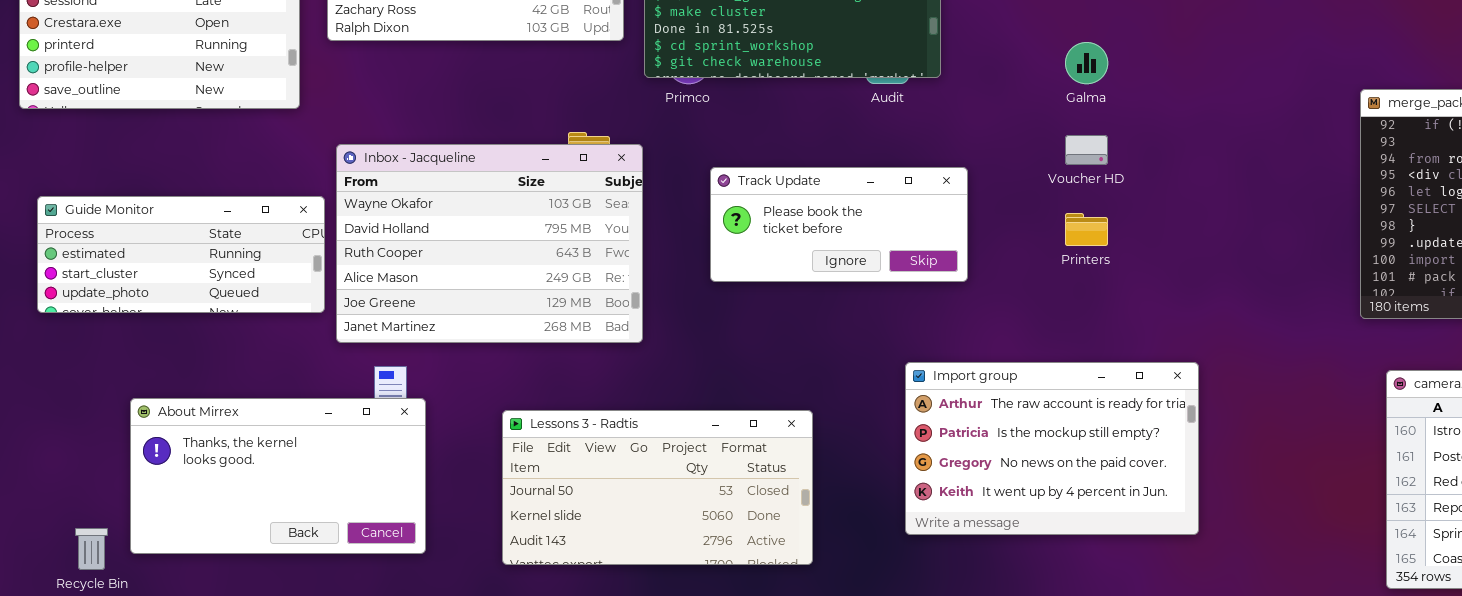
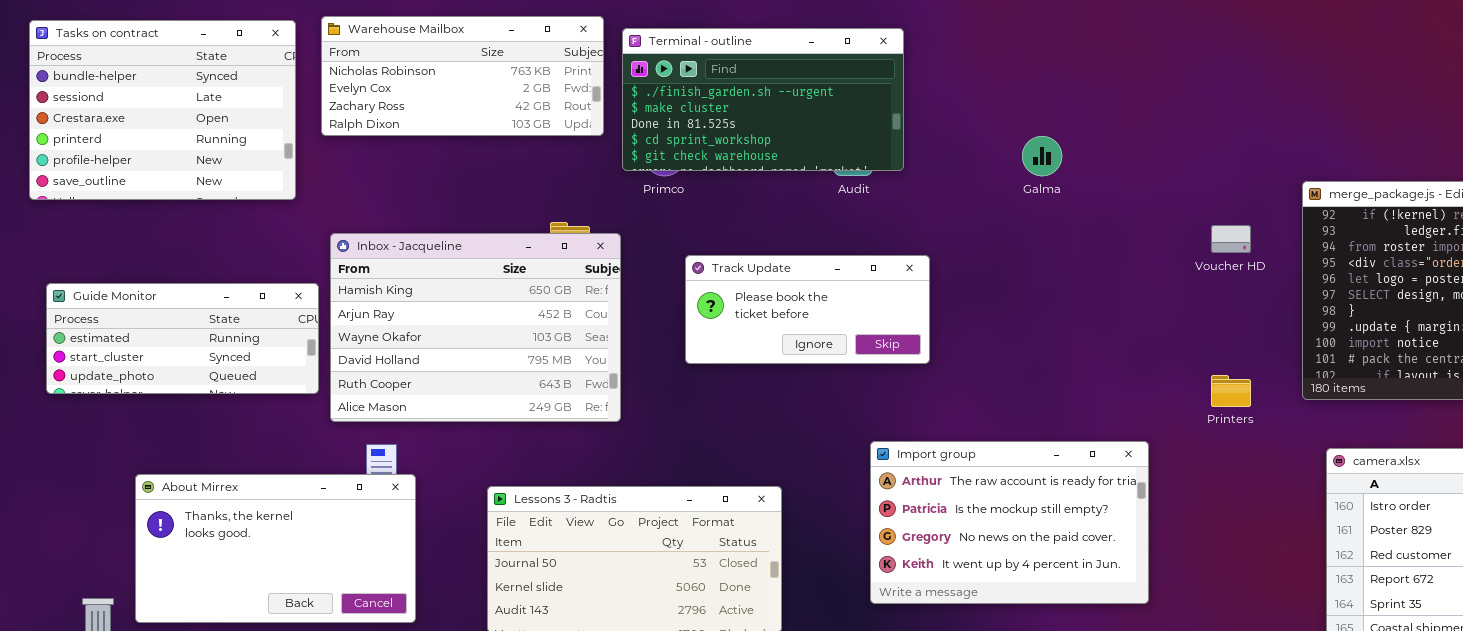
Voucher HD: [1065,135,1108,165] -> [1211,225,1251,253], moved
Inbox - Jacqueline: [336,144,643,343] -> [330,233,621,422], scrolled up 2 rows
Printers: [1065,213,1108,246] -> [1211,375,1251,407], moved

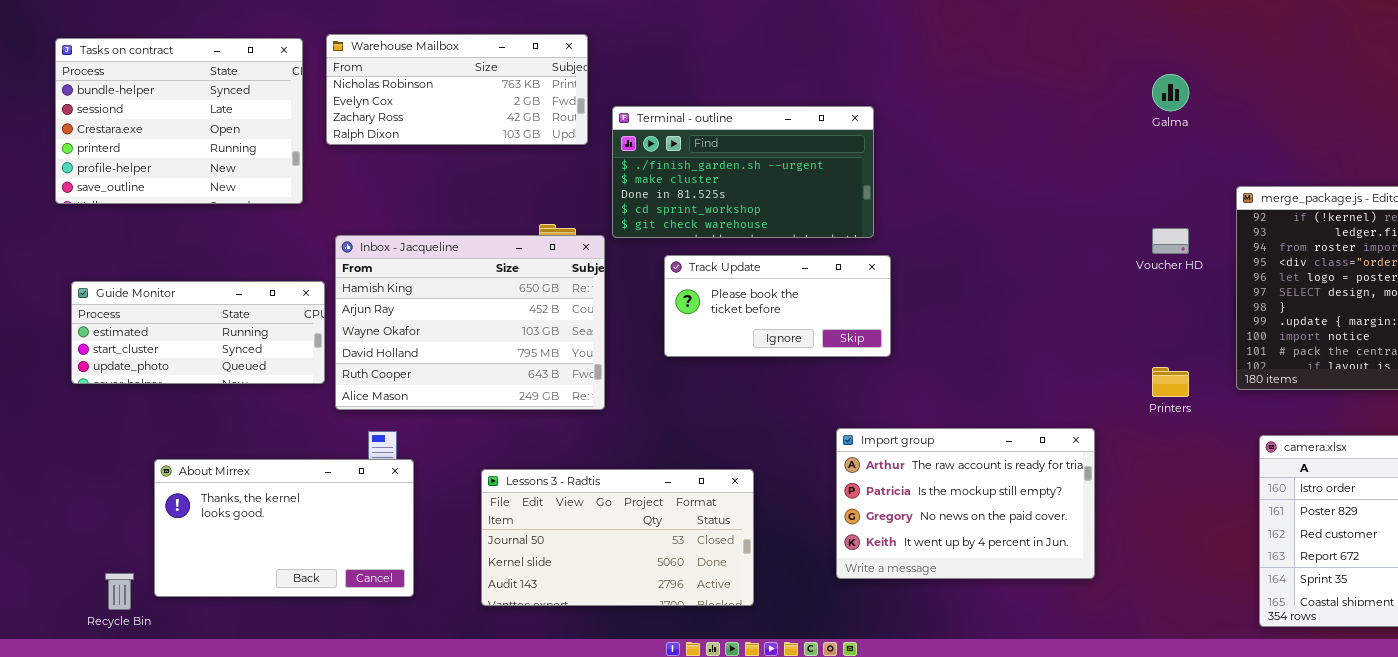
Terminal - outline: [622,28,904,171] -> [612,106,874,238], moved
Galma: [1022,136,1062,176] -> [1152,74,1189,111], moved

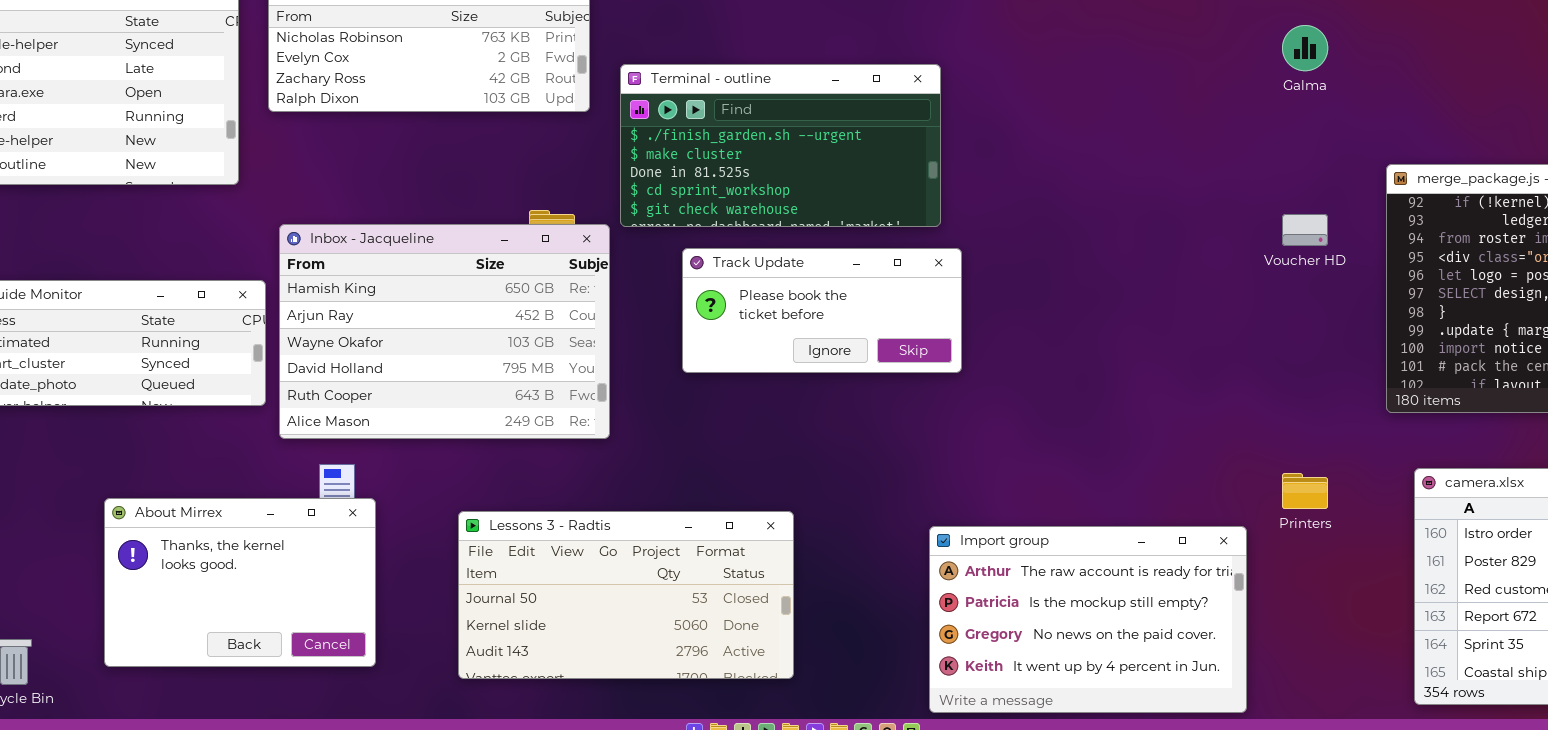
Printers: [1152,367,1189,397] -> [1282,473,1328,509], moved
Import group: [836,428,1095,579] -> [929,526,1247,713], moved
About Mirrex: [154,459,414,597] -> [104,498,376,667], resized

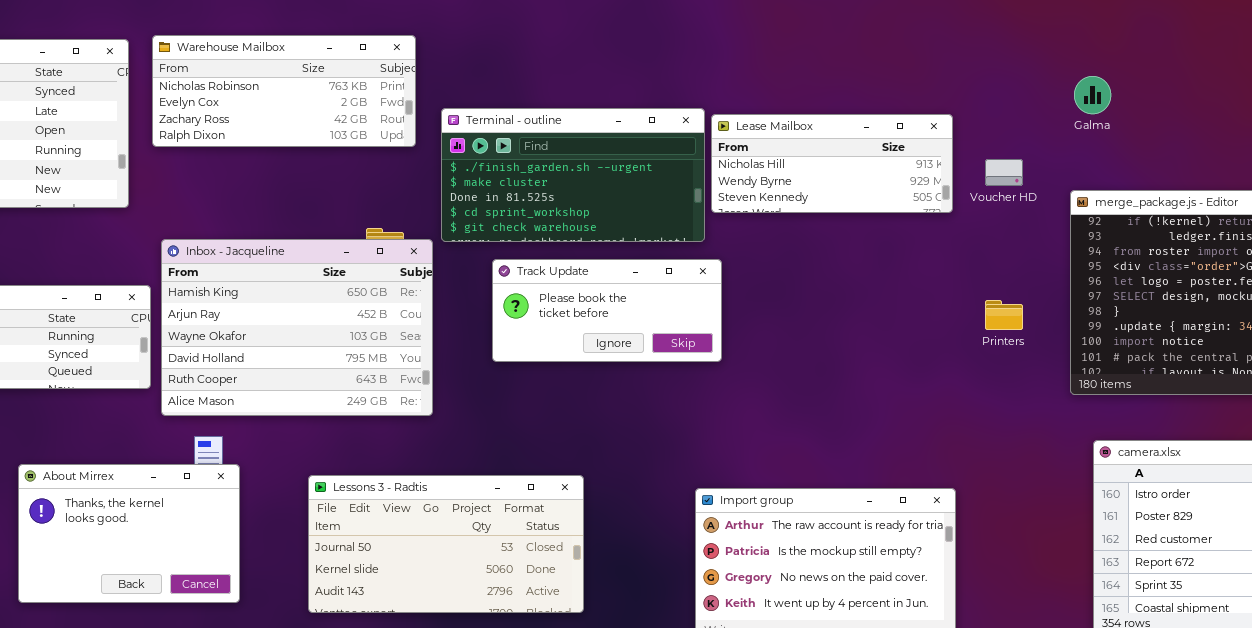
Galma: [1282,25,1328,71] -> [1074,76,1111,114], moved
Lease Mailbox: none -> [711,114,953,213], opened
Voucher HD: [1282,214,1328,246] -> [985,159,1023,186], moved
Printers: [1282,473,1328,509] -> [985,300,1023,330], moved

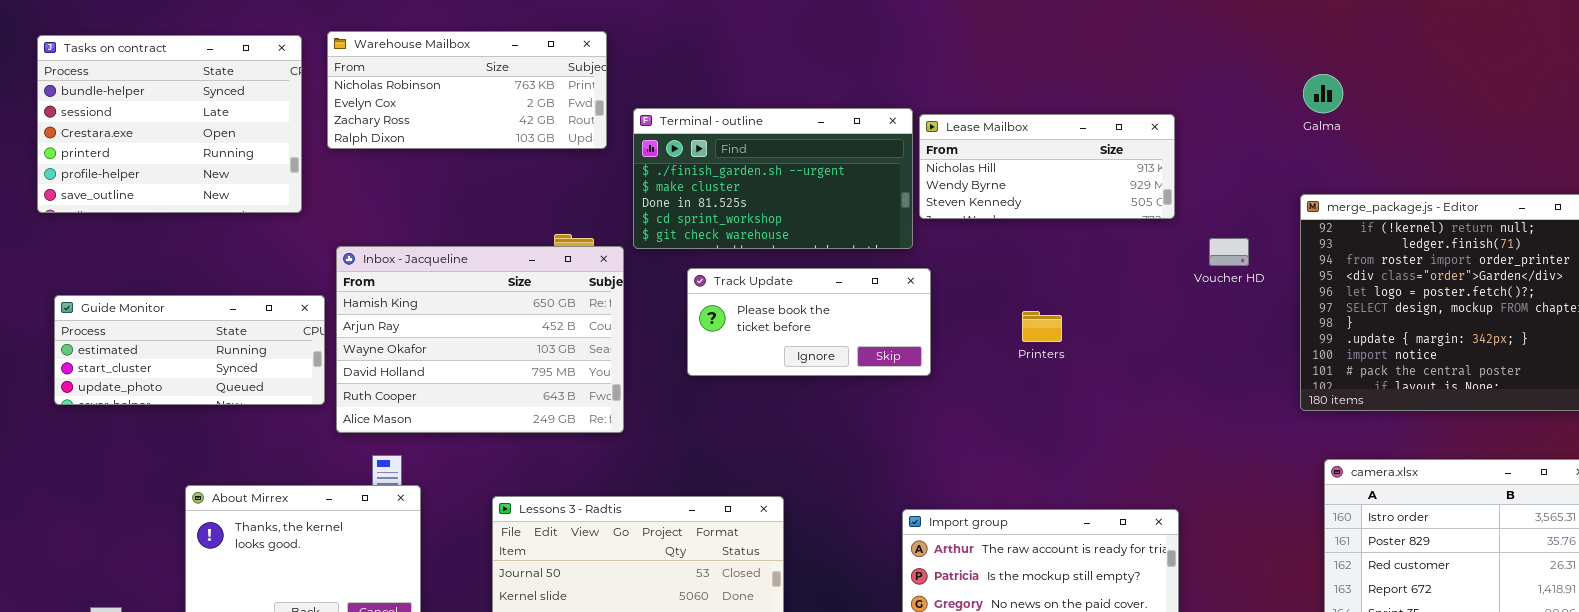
Voucher HD: [985,159,1023,186] -> [1209,238,1249,266], moved
Printers: [985,300,1023,330] -> [1022,311,1062,342], moved

